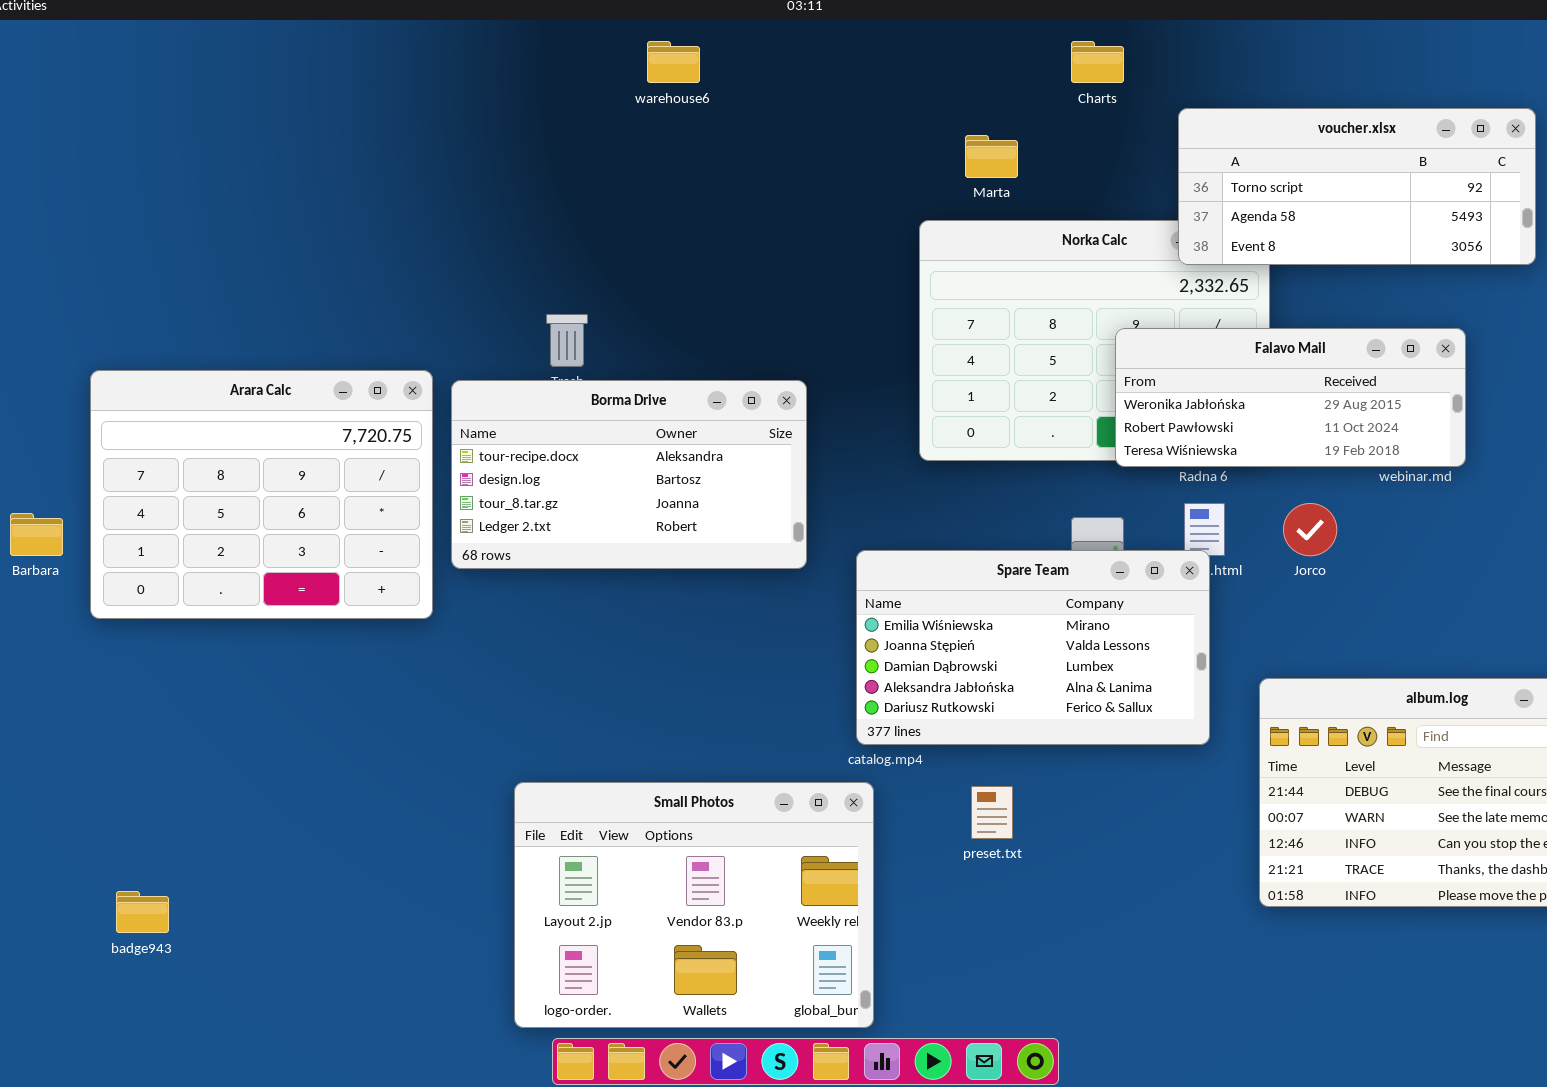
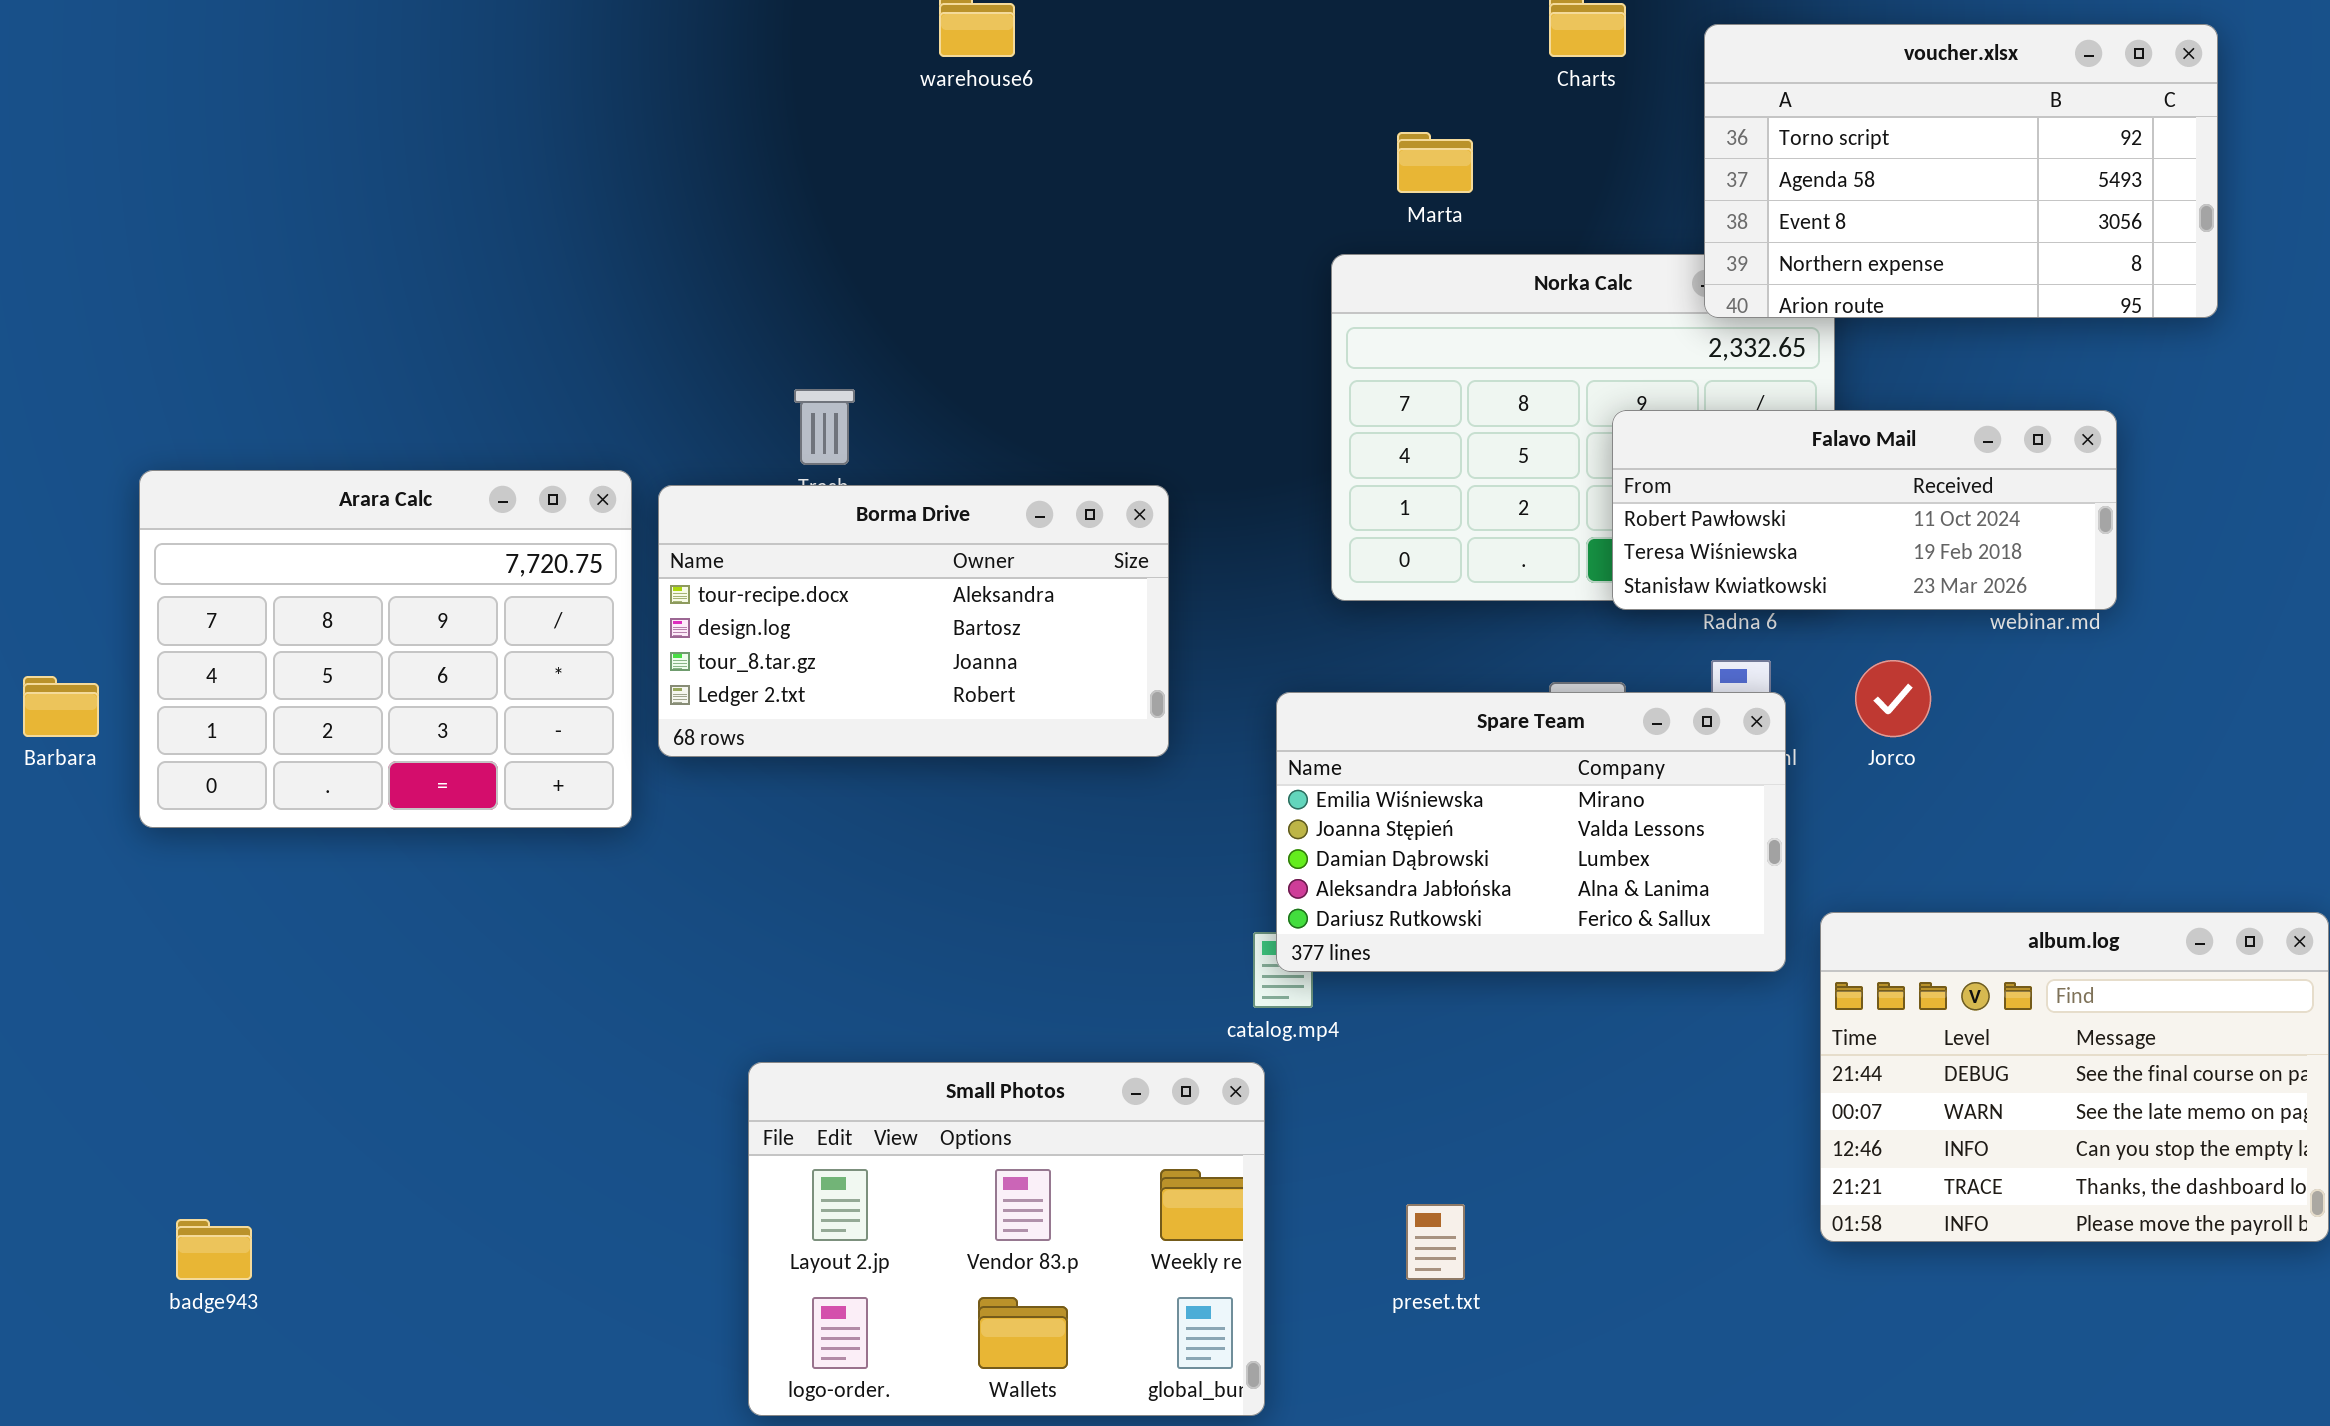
voucher.xlsx: [1178,108,1536,265] -> [1704,24,2218,318], resized
Falavo Mail: [1115,328,1466,467] -> [1612,410,2117,610], scrolled down 1 row
Spare Team: [856,550,1210,745] -> [1276,692,1786,972], moved
preset.txt: [971,786,1013,839] -> [1406,1204,1465,1280], moved

